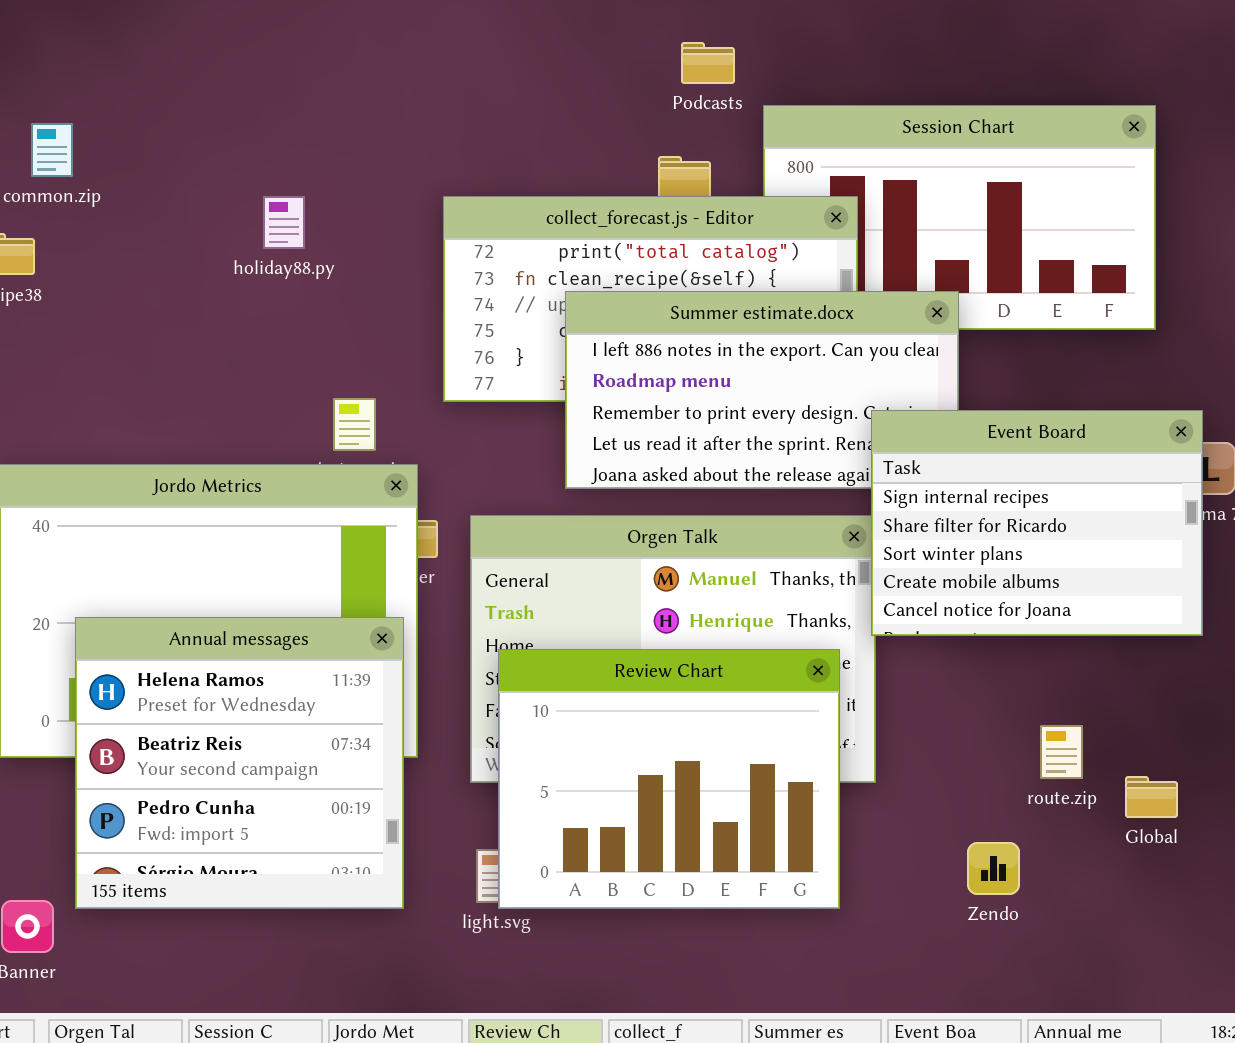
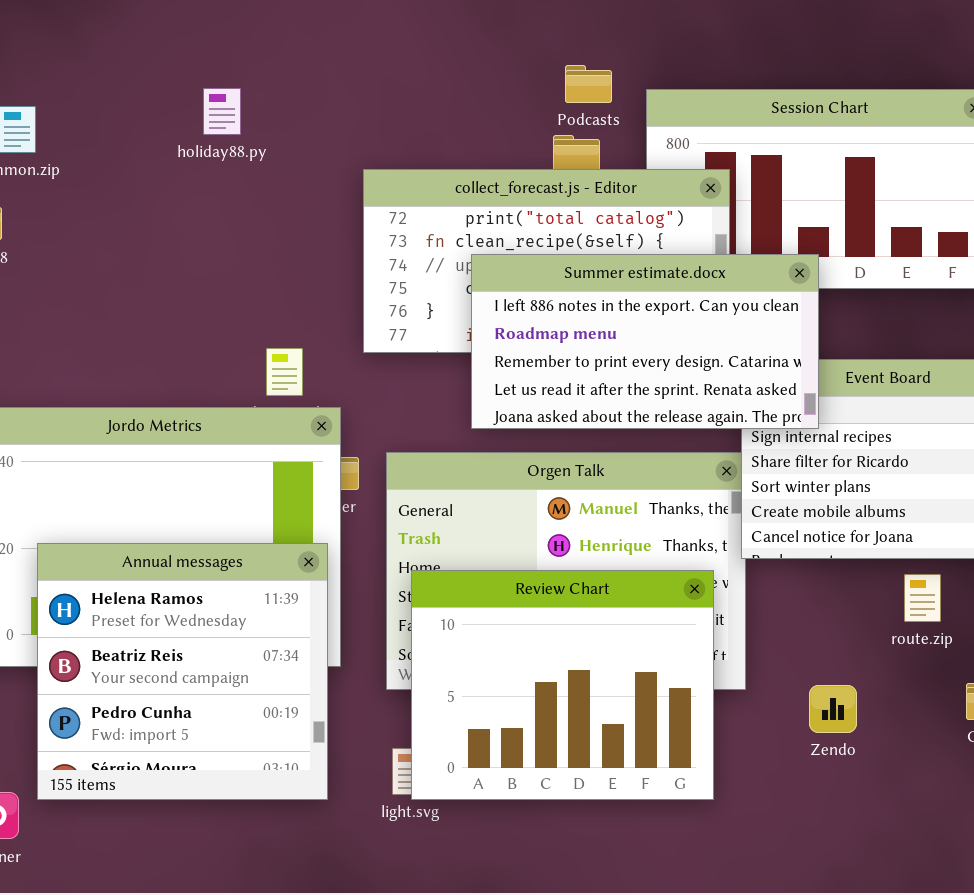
Podcasts: [681,42,735,84] -> [565,65,612,103], moved
holiday88.py: [263,196,305,249] -> [203,88,241,135], moved
Summer estimate.docx: [565,291,959,489] -> [471,254,819,429], raised
route.zip: [1040,725,1083,779] -> [904,574,941,622], moved
Zendo: [967,842,1020,895] -> [809,685,857,733], moved

